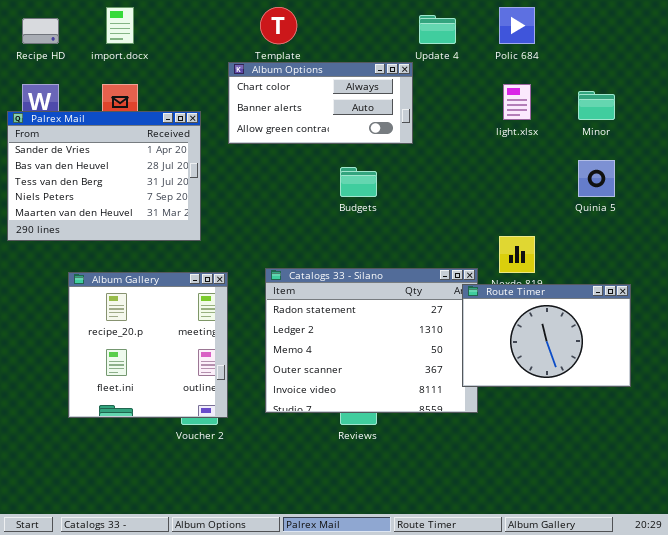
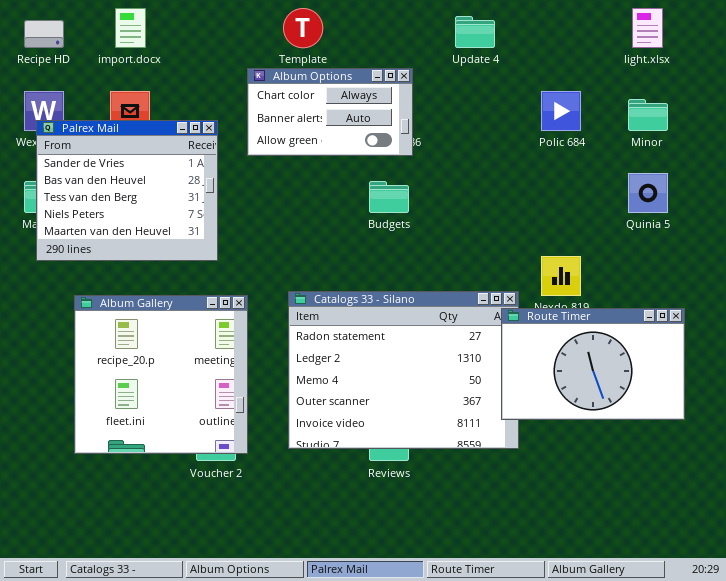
Polic 684: [499,7,535,44] -> [541,91,581,131], moved
Album Options: [228,62,413,144] -> [247,68,413,156], resized
light.xlsx: [503,84,531,120] -> [632,8,663,48], moved
Palrex Mail: [7,111,201,241] -> [36,120,218,261], resized

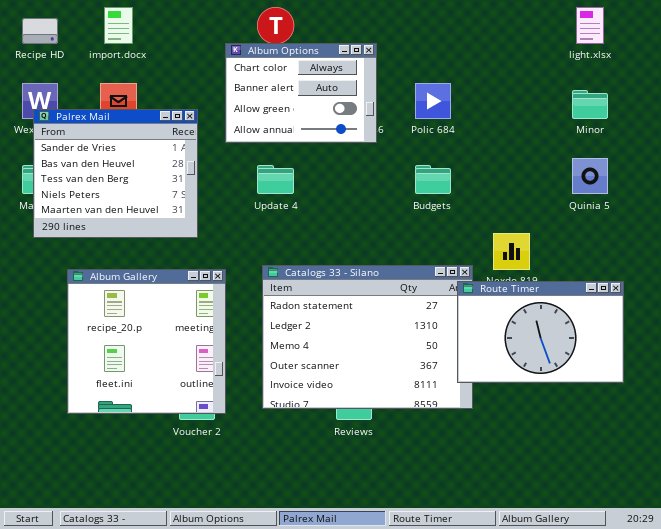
Update 4: [455,16,495,48] -> [257,165,294,194], moved
Album Options: [247,68,413,156] -> [225,43,377,143], resized
Polic 684: [541,91,581,131] -> [415,83,451,119], moved
Budgets: [369,181,409,213] -> [415,165,451,194], moved

